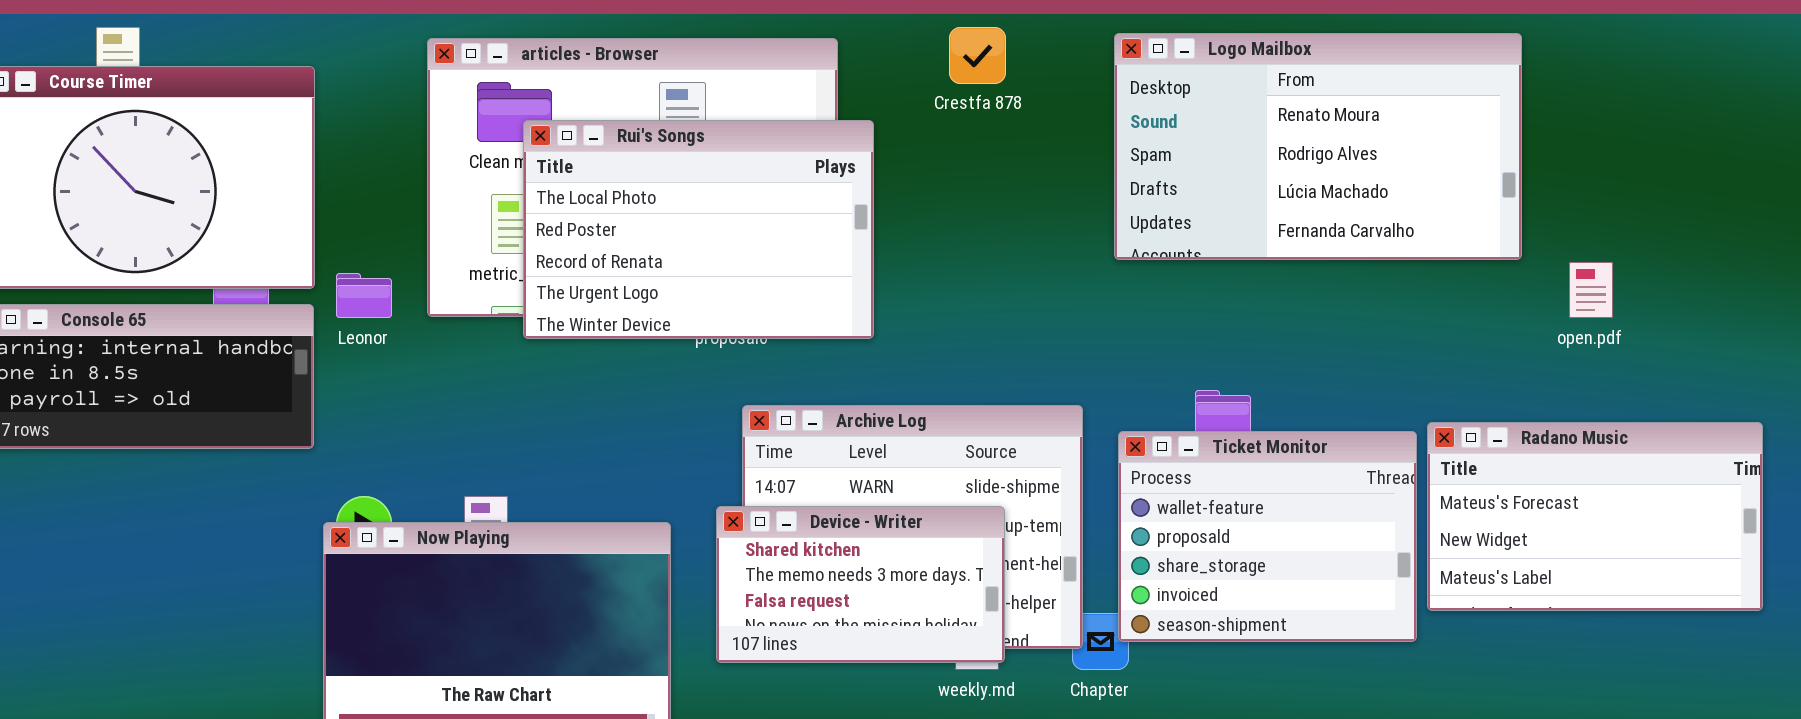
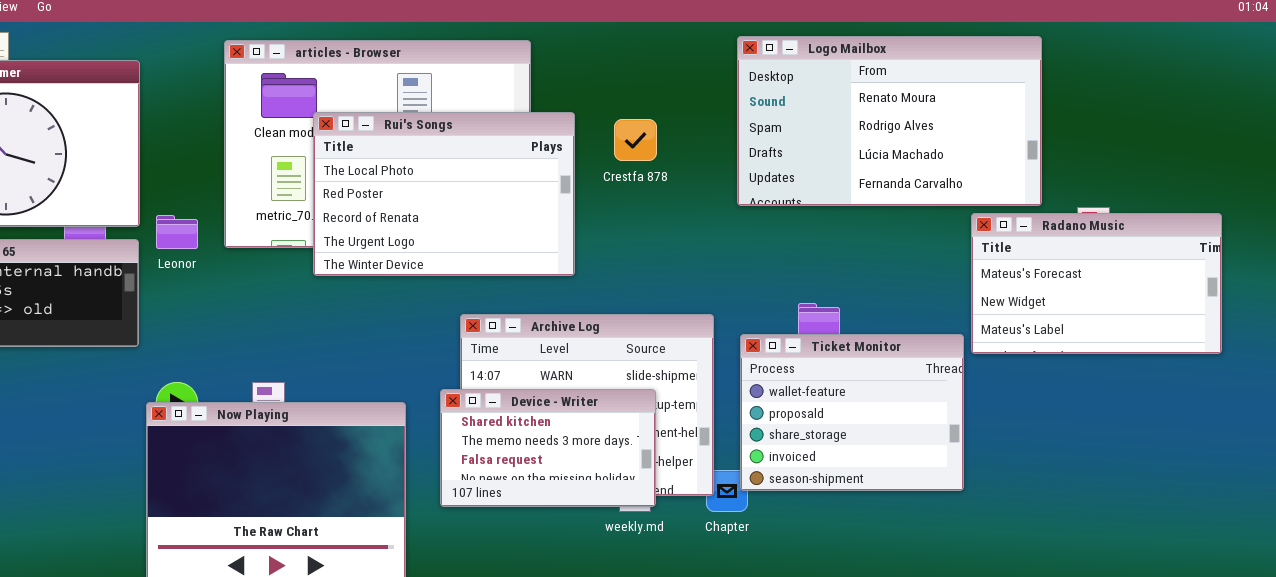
Crestfa 878: [949,27,1006,84] -> [614,119,657,161], moved
Rui's Songs: [523,120,874,339] -> [313,112,575,276], moved
Radano Music: [1427,422,1763,611] -> [971,213,1222,354], moved

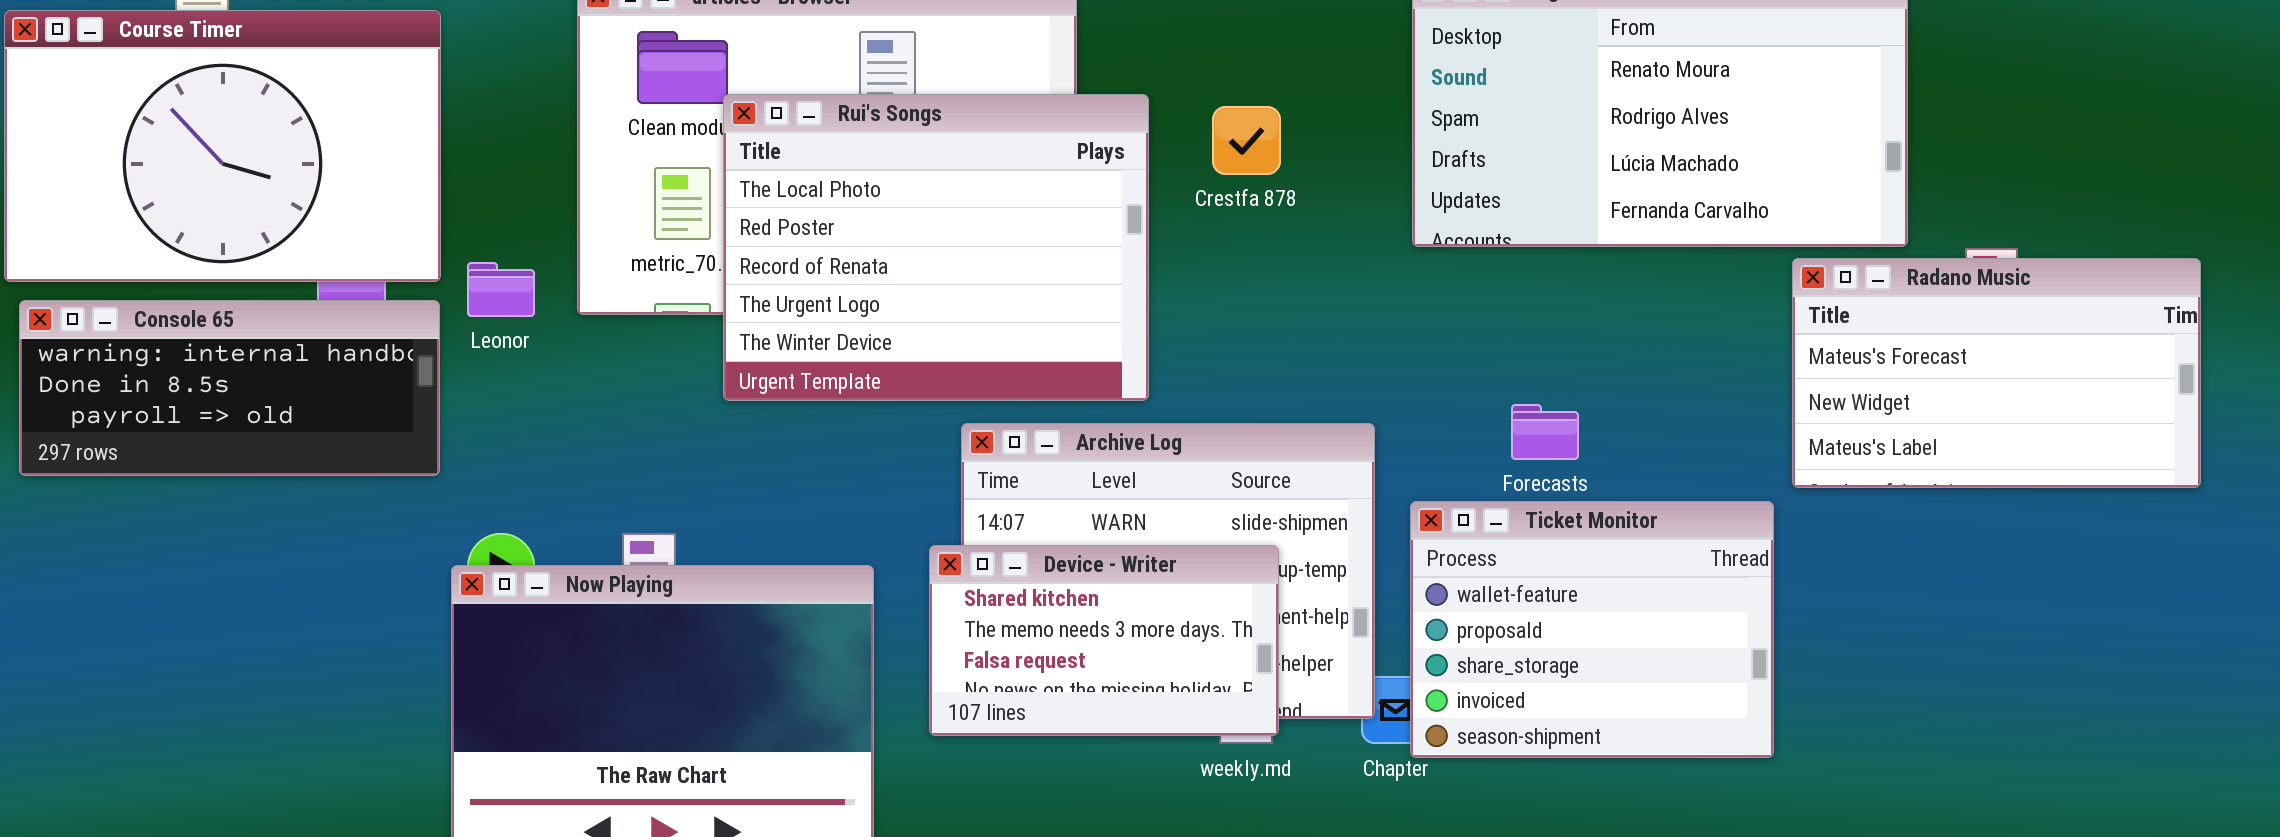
Rui's Songs: [313,112,575,276] -> [723,94,1149,401], resized
Ticket Monitor: [740,334,964,491] -> [1410,501,1774,758], moved

